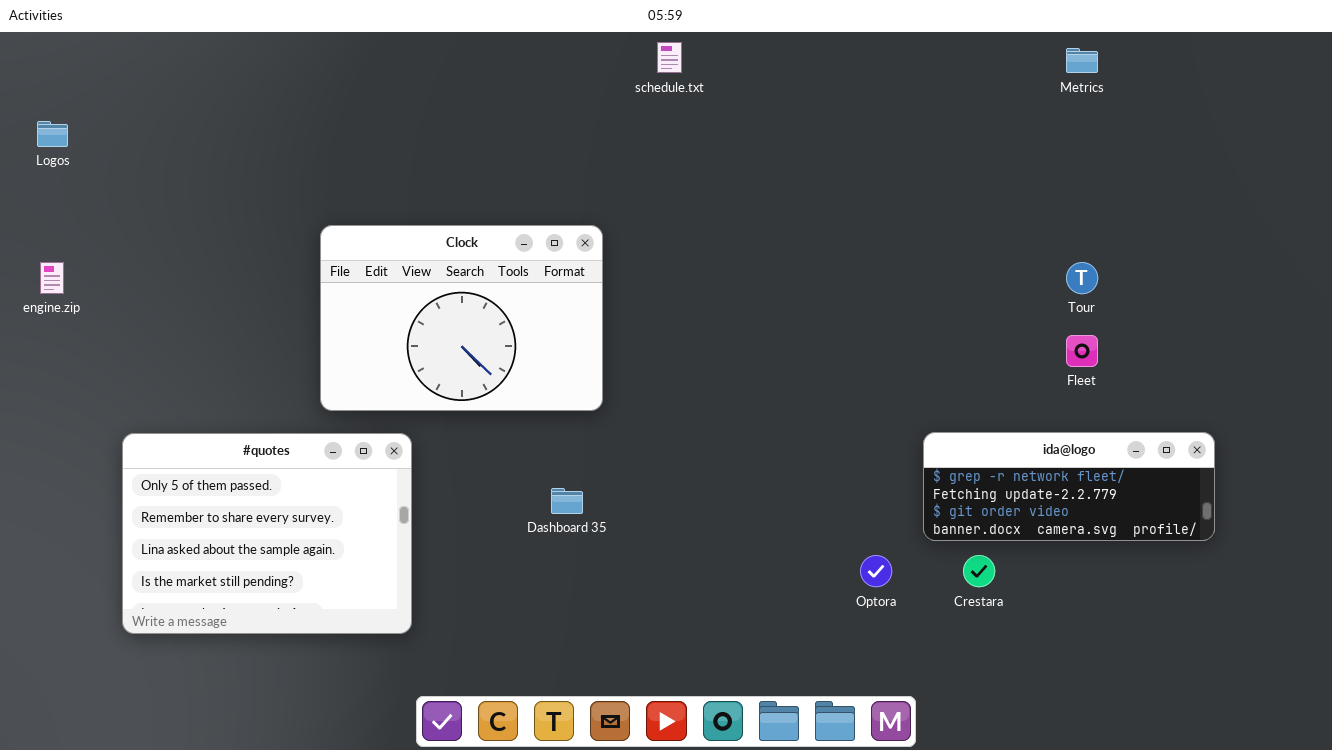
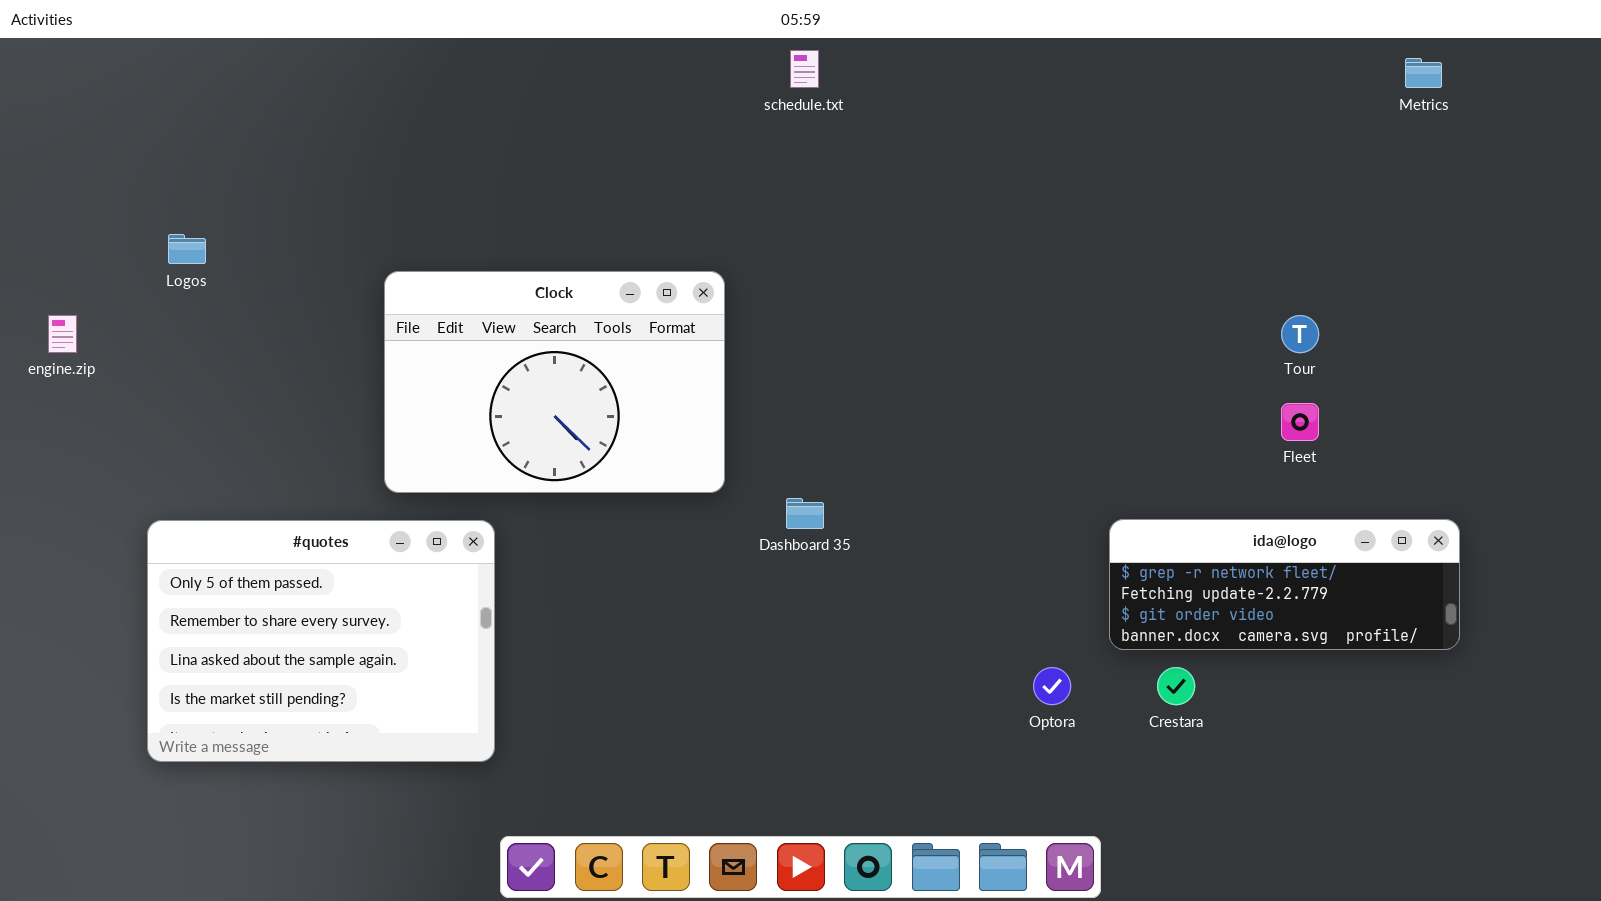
Metrics: [1066,48,1098,73] -> [1405,58,1442,88], moved
Logos: [37,121,68,147] -> [168,234,206,264], moved
Dashboard 35: [551,488,583,514] -> [786,498,824,529], moved

